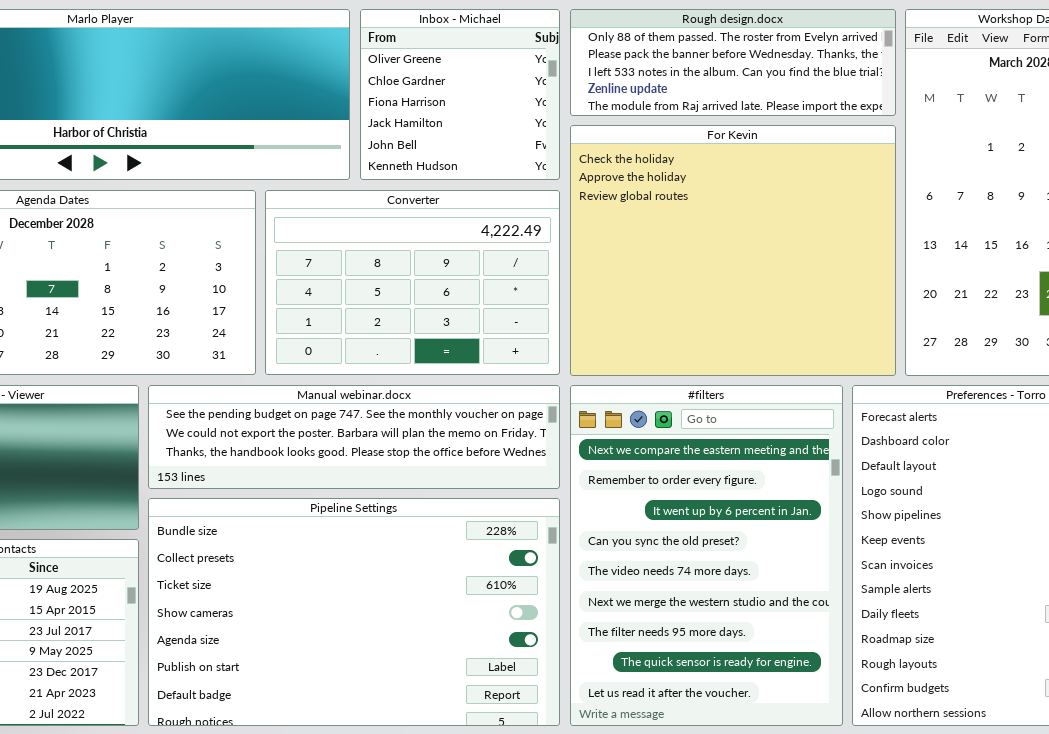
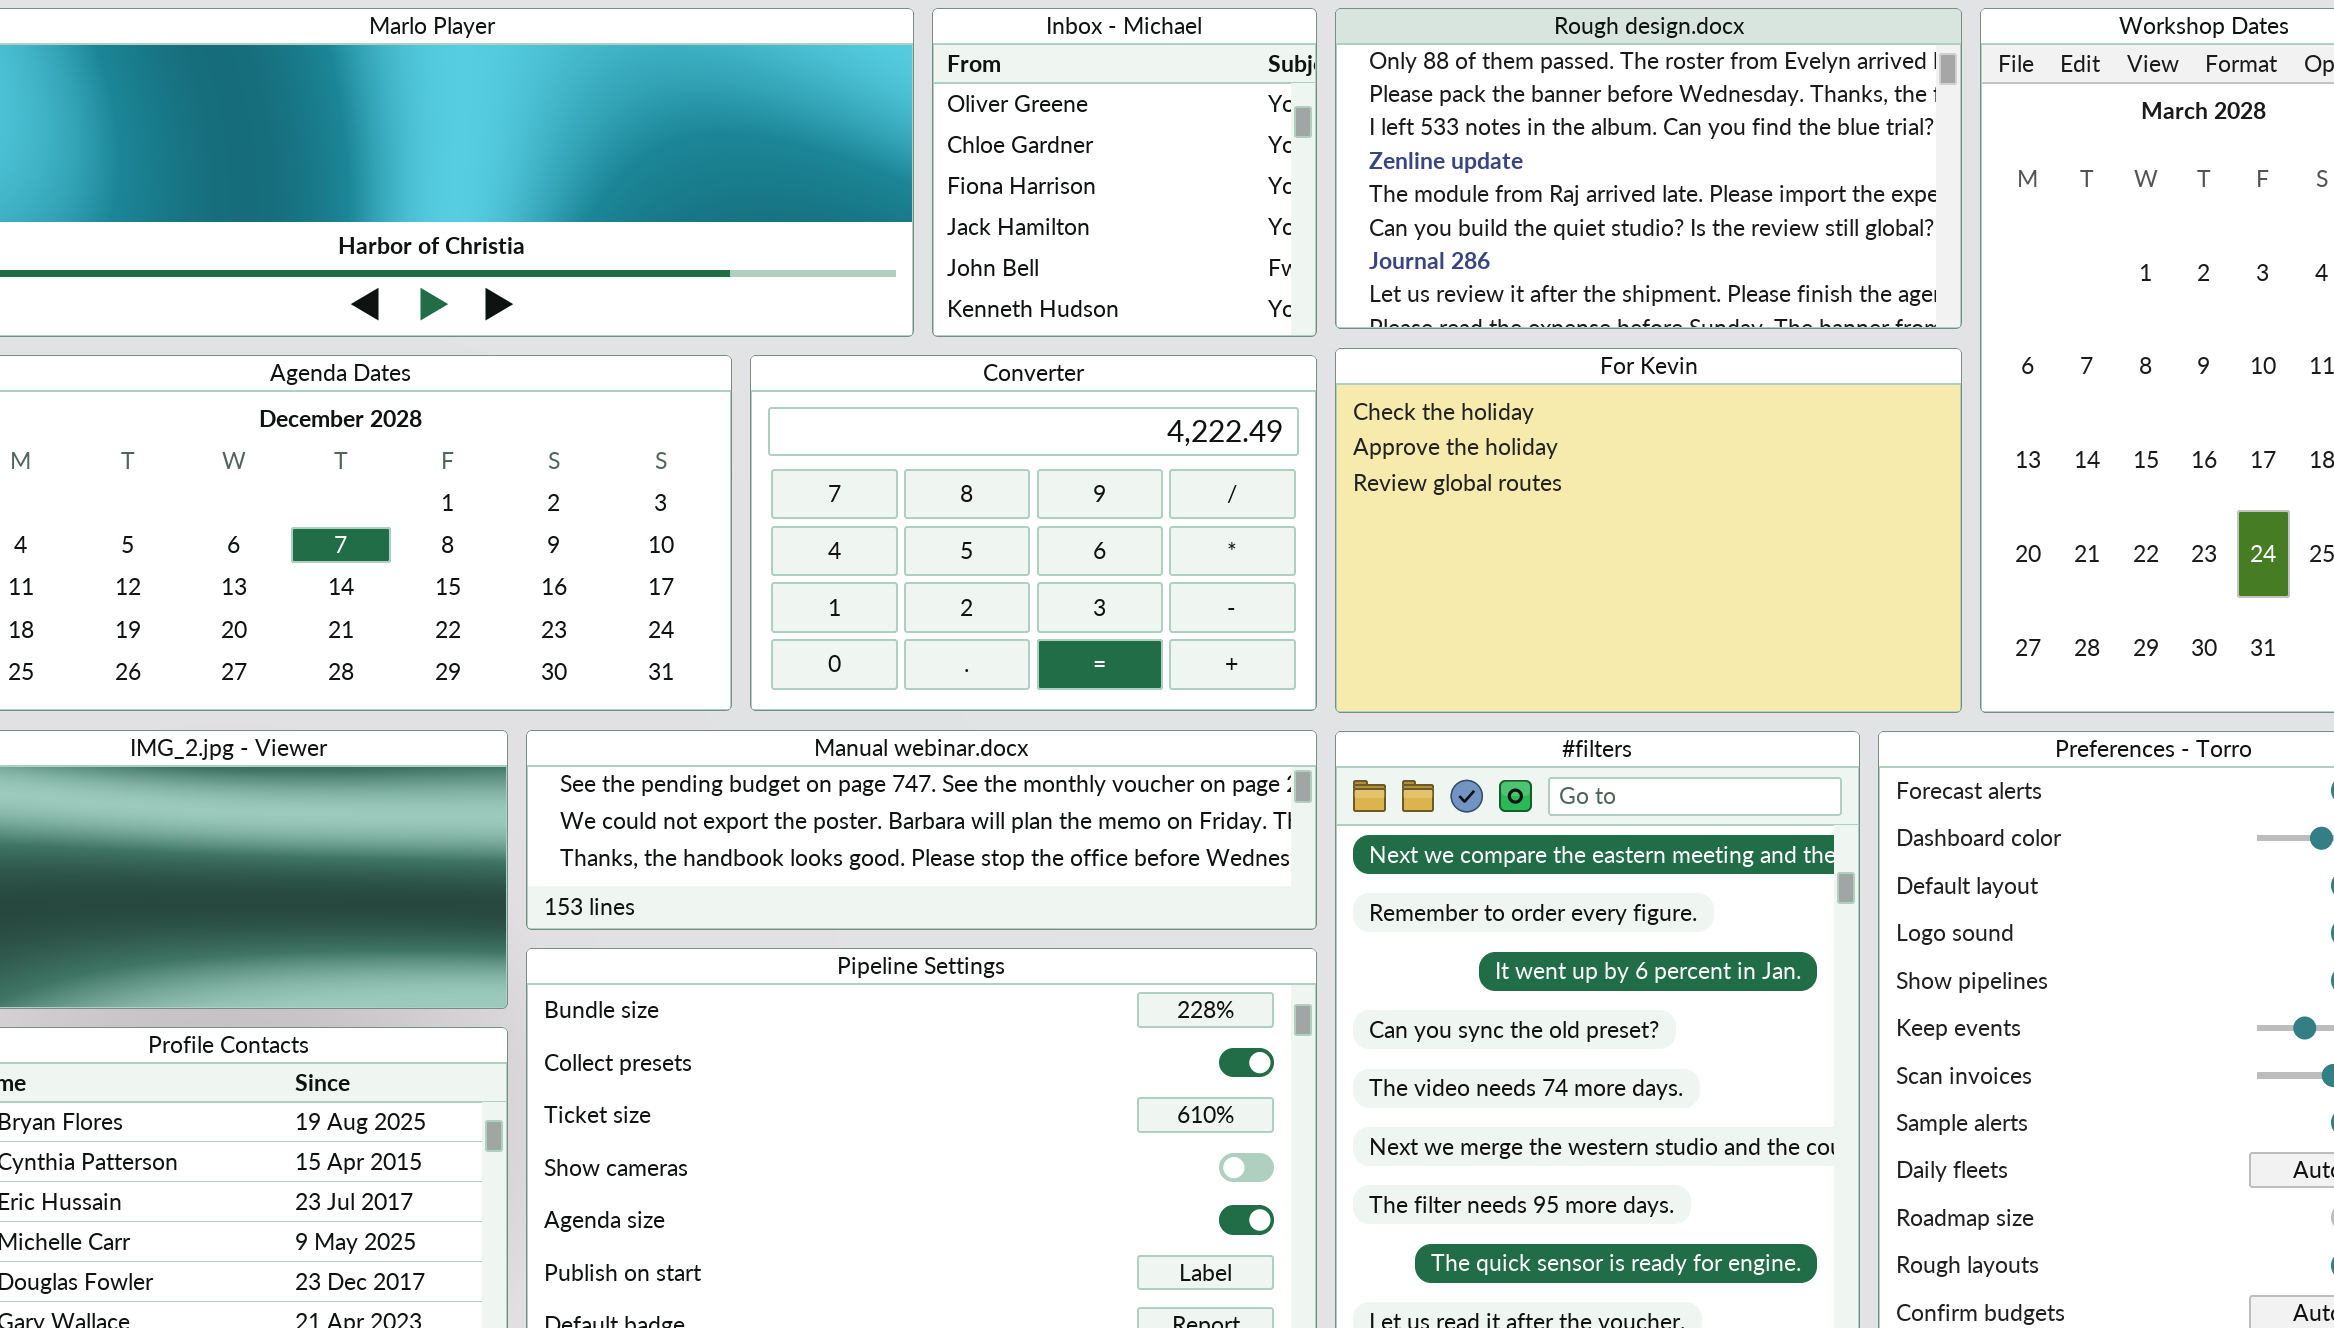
Rough design.docx: [570,9,896,116] -> [1335,8,1962,329], resized
For Kevin: [570,125,896,376] -> [1335,348,1962,713], resized

